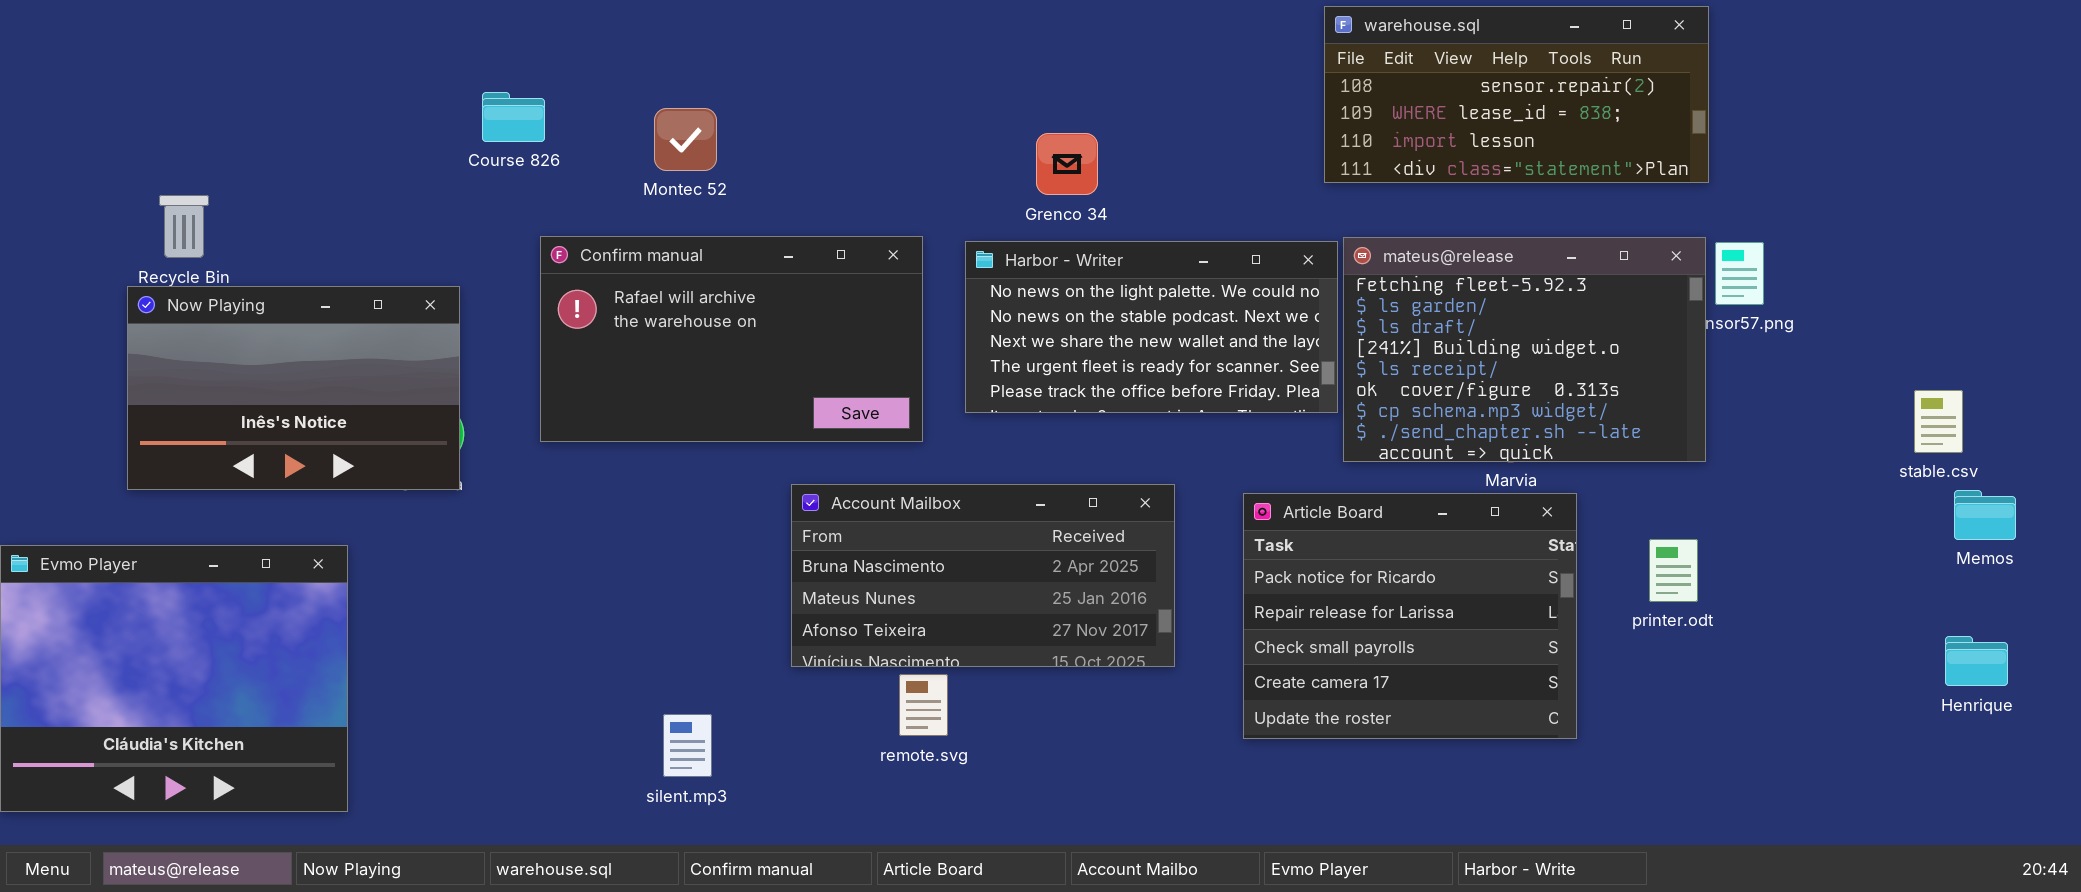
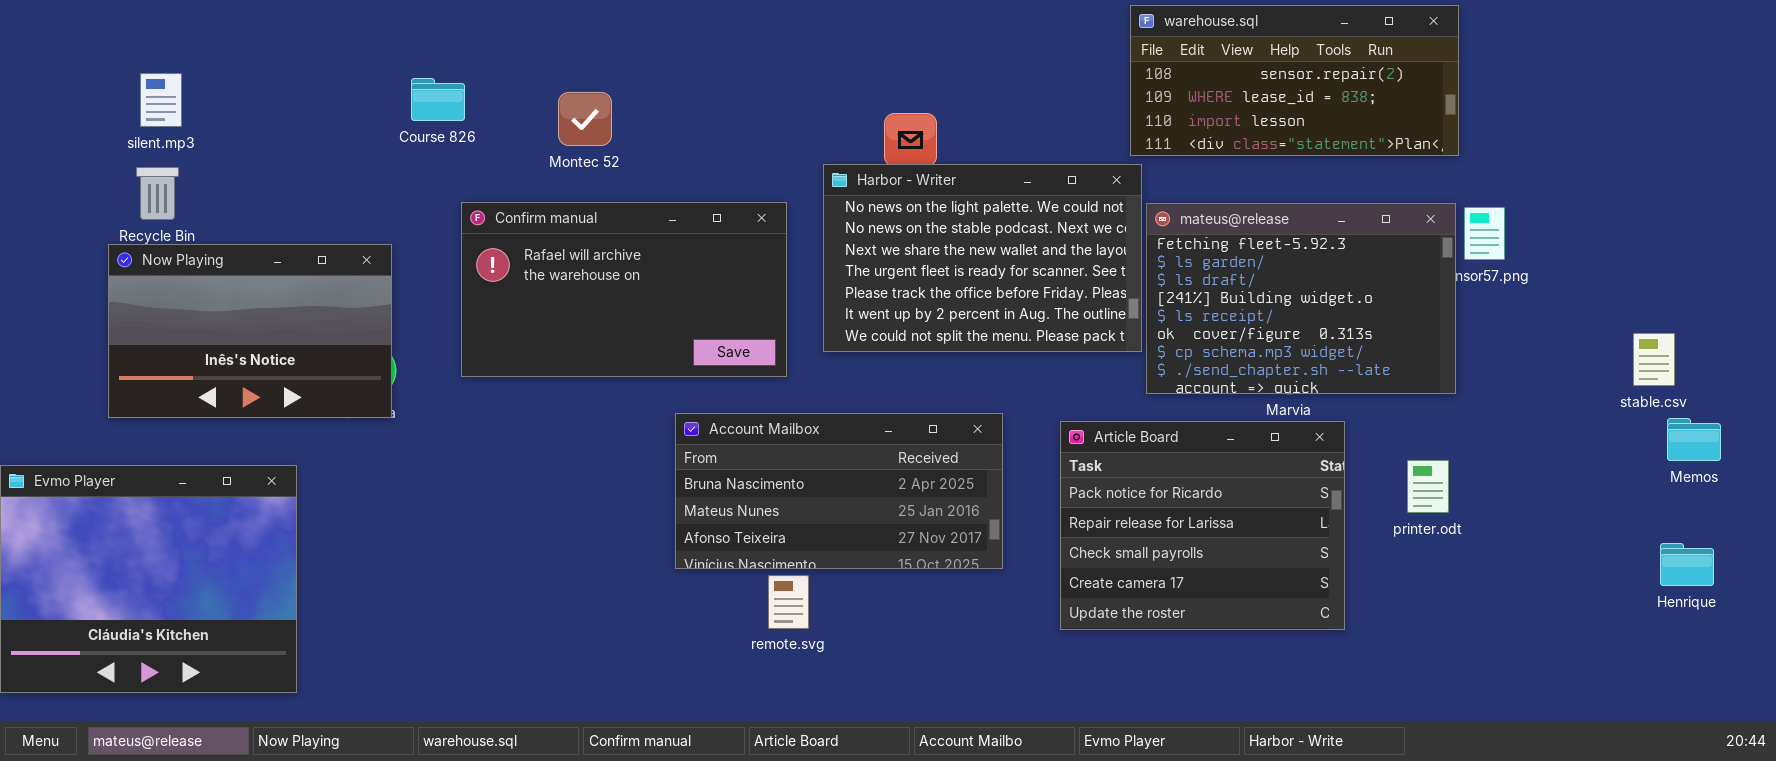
Harbor - Writer: [965,241,1338,413] -> [823,164,1142,352], resized
silent.mp3: [663,714,712,777] -> [140,73,182,127], moved

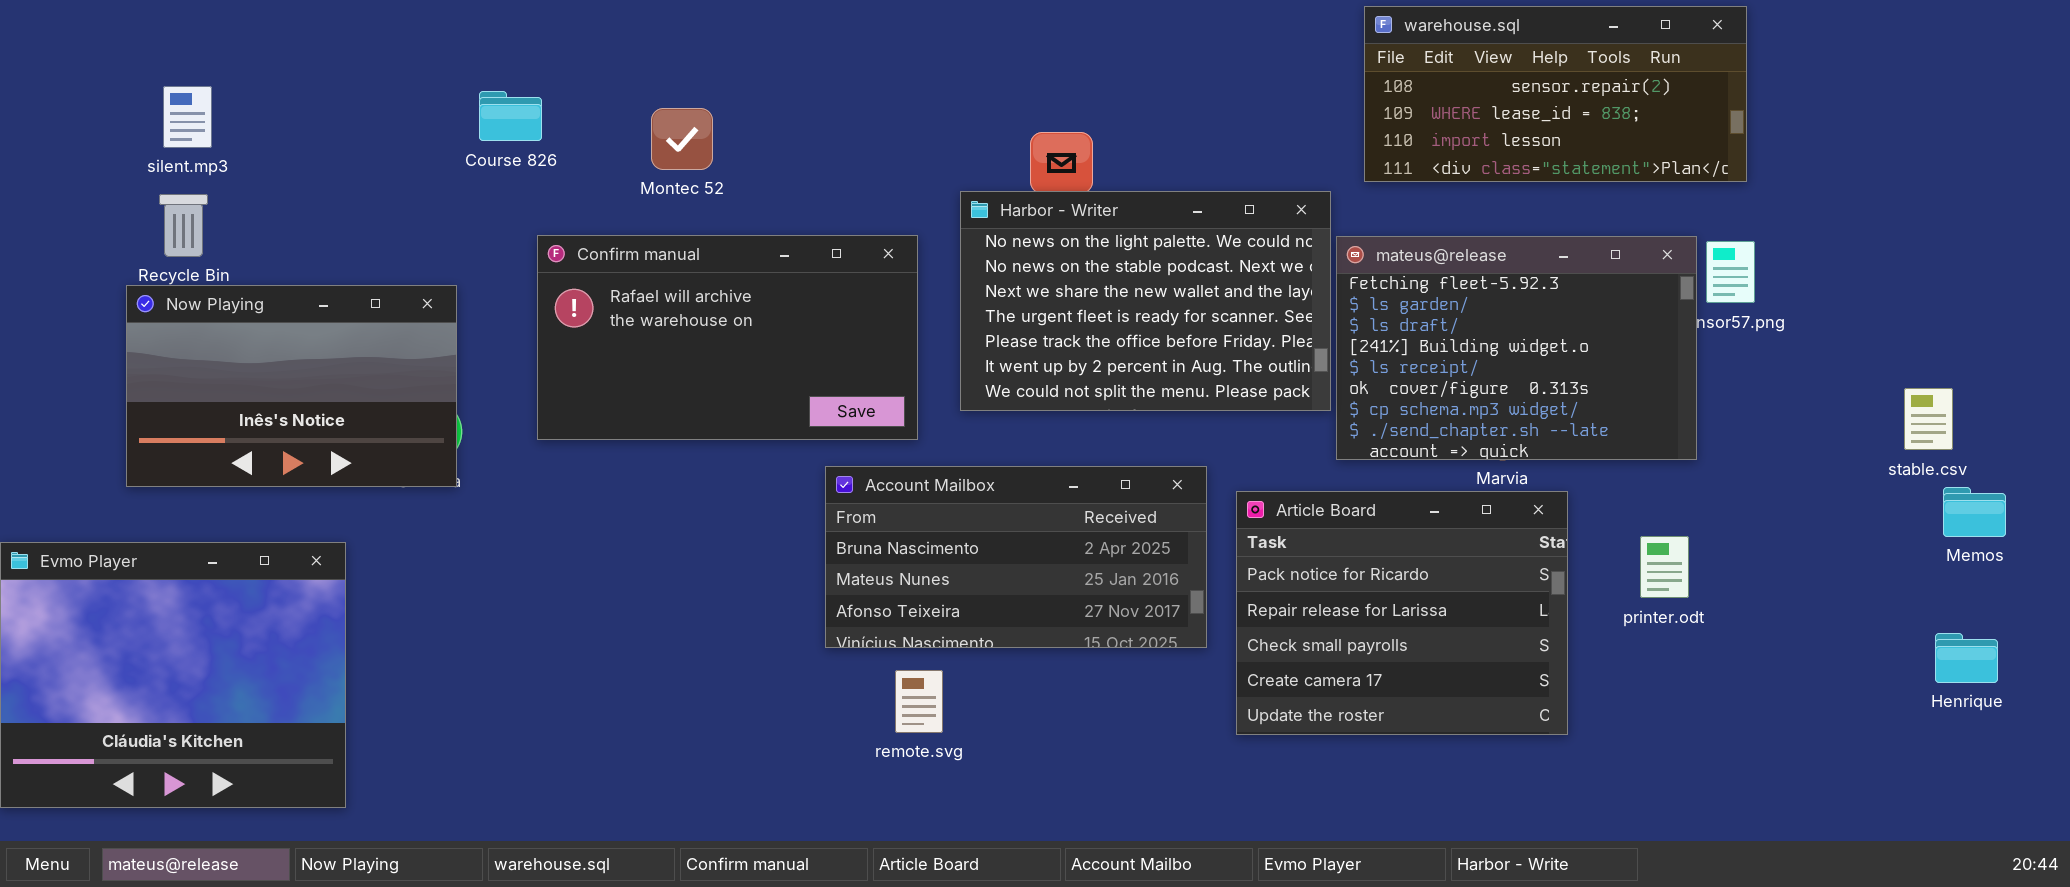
warehouse.sql: [1130,5,1459,156] -> [1364,6,1747,182], moved
Account Mailbox: [675,413,1003,569] -> [825,466,1207,648], moved

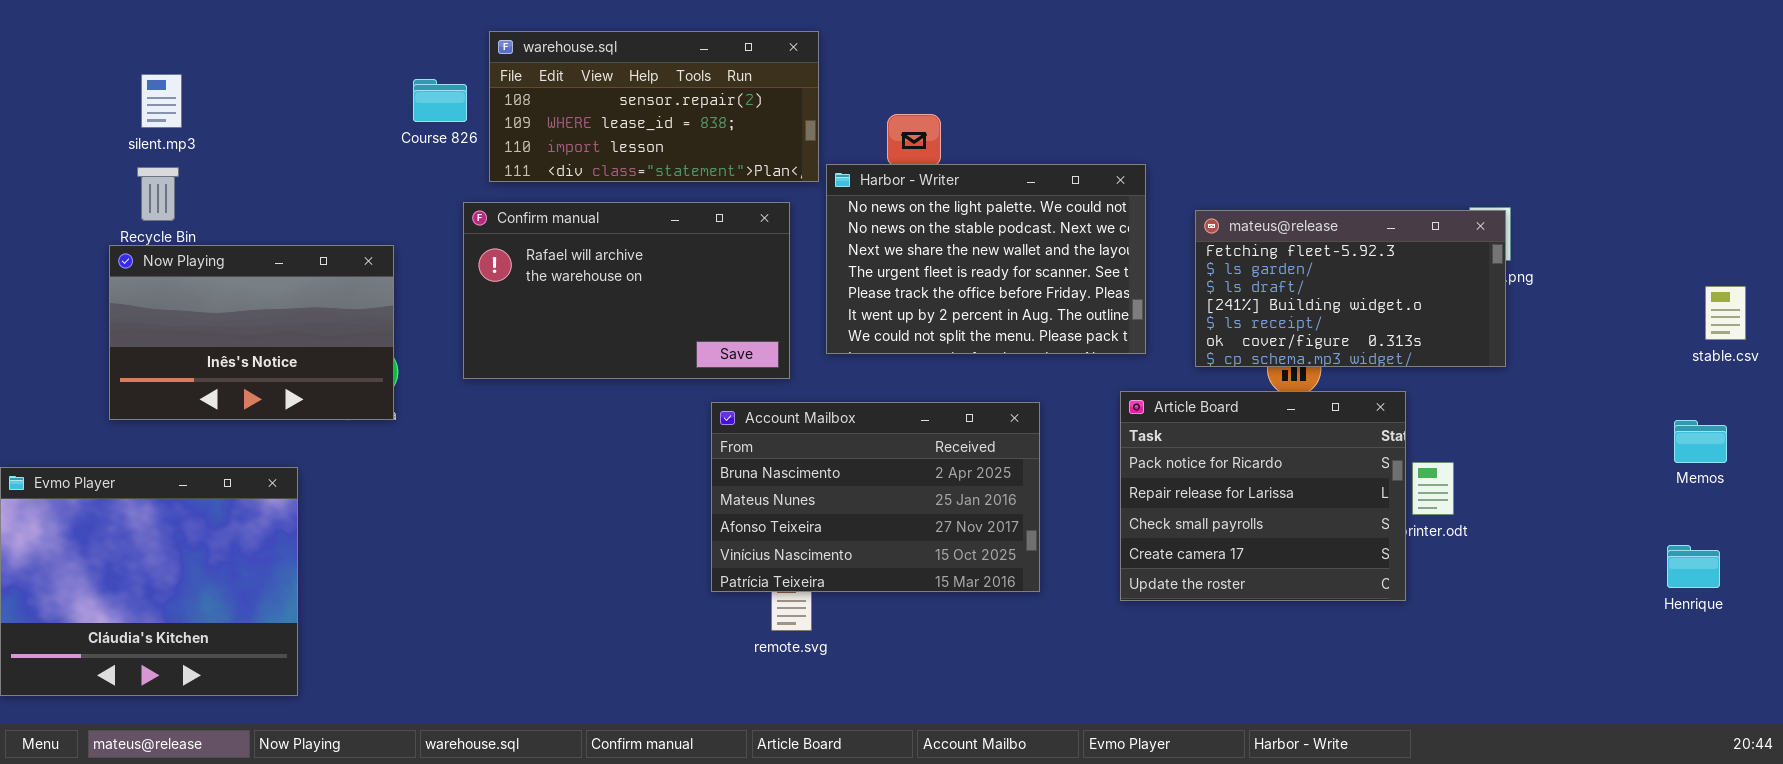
warehouse.sql: [1364,6,1747,182] -> [489,31,819,182], moved
mateus@release: [1336,236,1697,460] -> [1195,210,1506,367], moved, resized
stable.csv: [1904,388,1953,450] -> [1705,286,1746,340], moved
Account Mailbox: [825,466,1207,648] -> [711,402,1040,592], resized
Article Board: [1236,491,1568,735] -> [1120,391,1406,601], moved

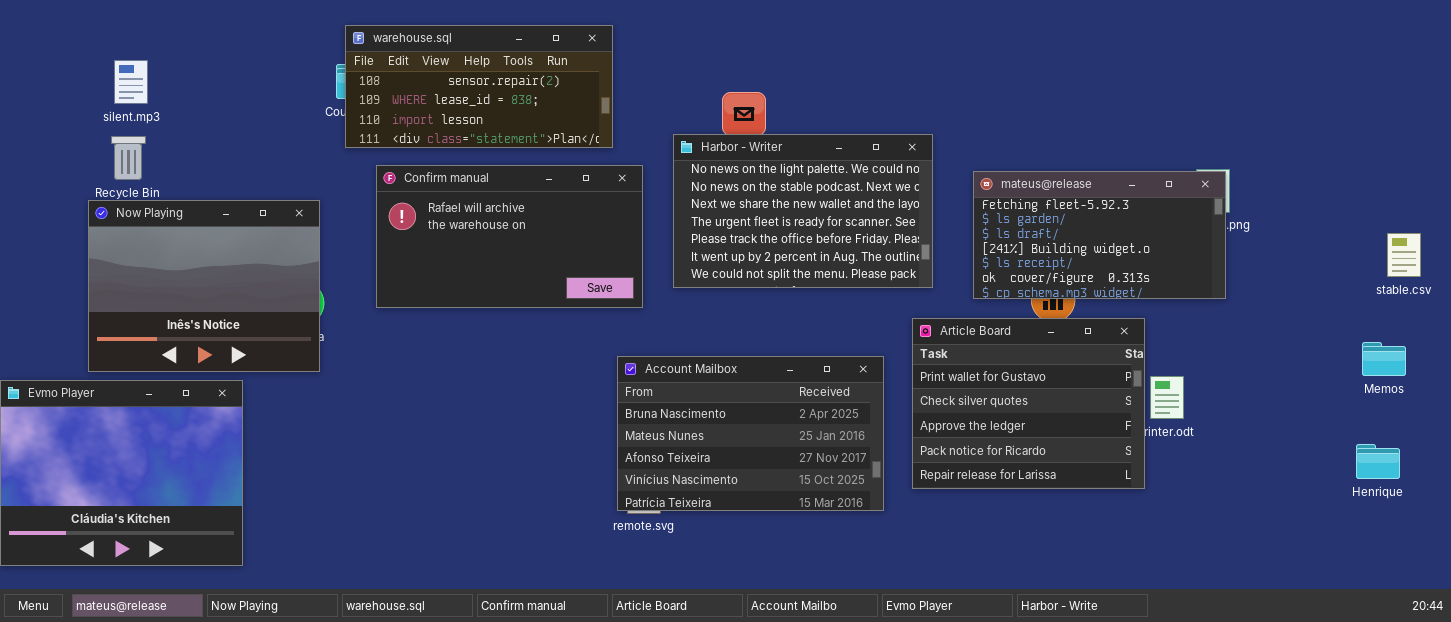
warehouse.sql: [489,31,819,182] -> [345,25,613,148], moved
Now Playing: [109,245,394,420] -> [88,200,320,372], resized
Article Board: [1120,391,1406,601] -> [912,318,1145,489], scrolled up 3 rows
Account Mailbox: [711,402,1040,592] -> [617,356,884,511], moved

